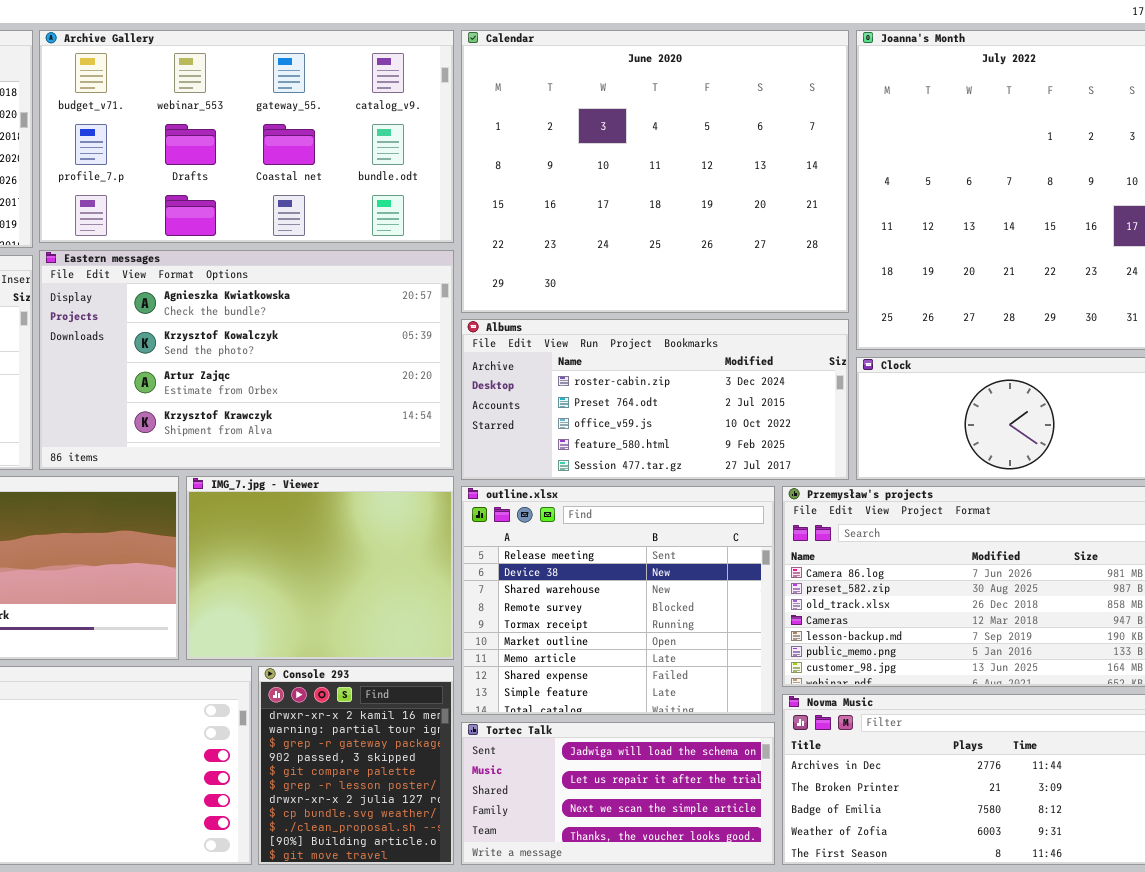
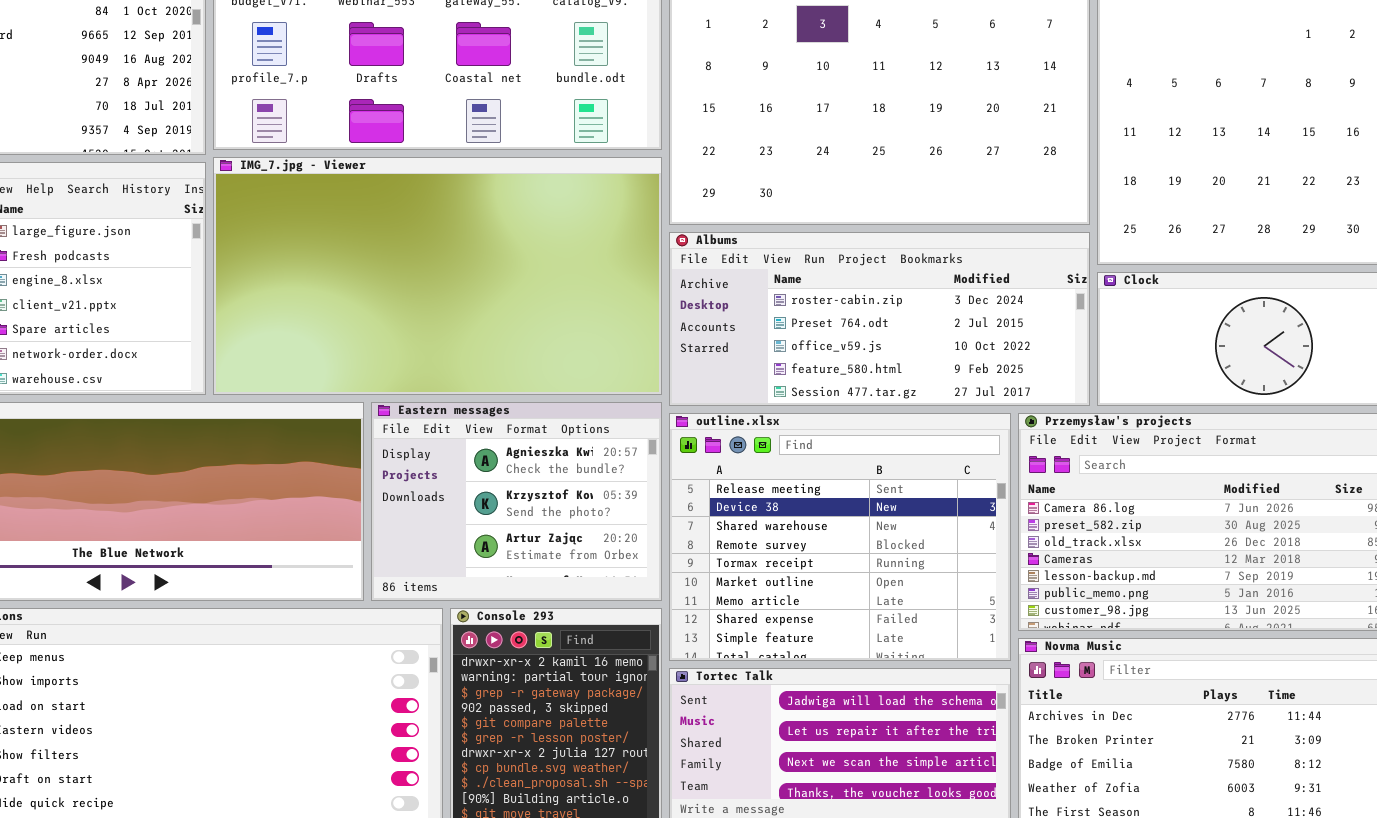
Eastern messages: [39,250,454,470] -> [371,402,662,601], moved, resized
IMG_7.jpg - Viewer: [186,476,454,660] -> [213,157,662,395], moved, resized

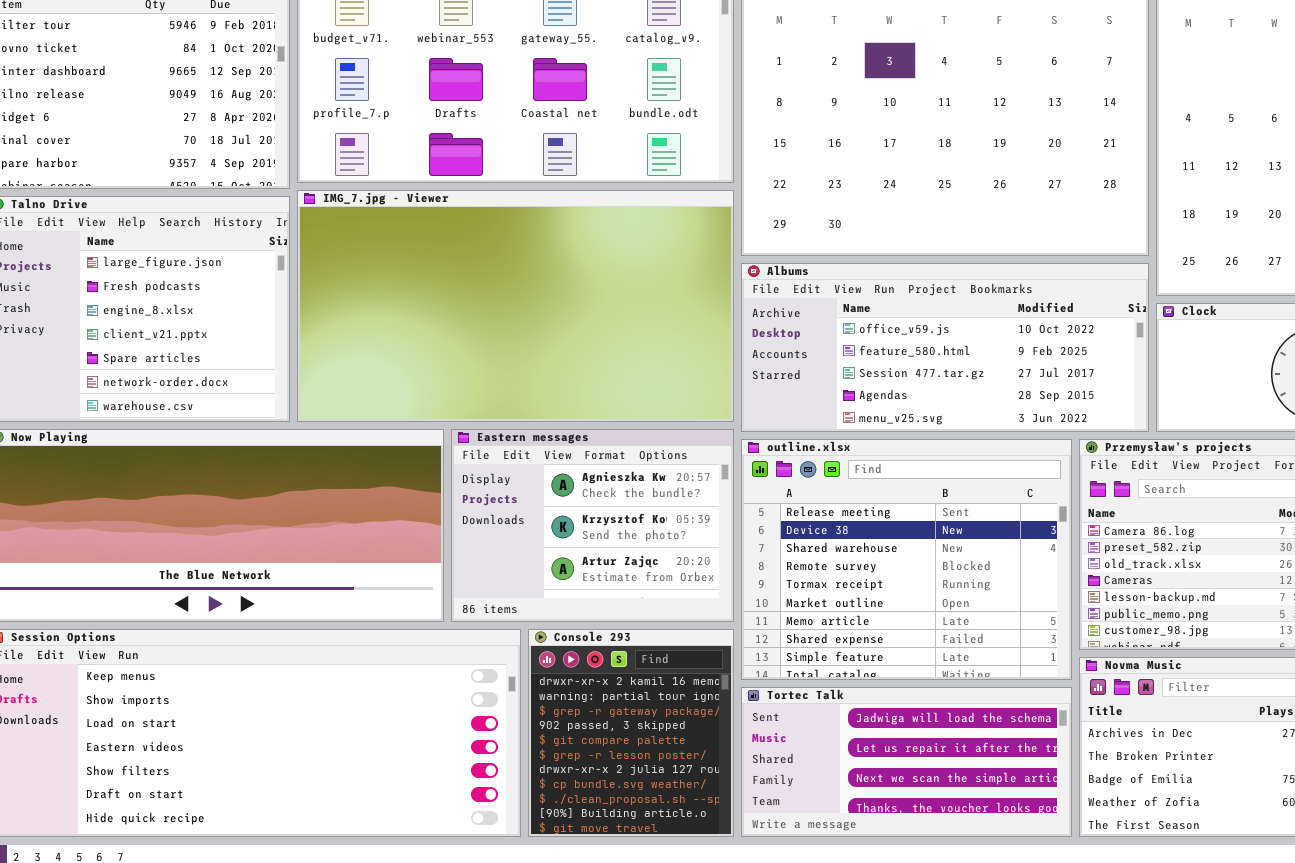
Albums: [669,232,1090,406] -> [741,263,1149,432], scrolled down 2 rows

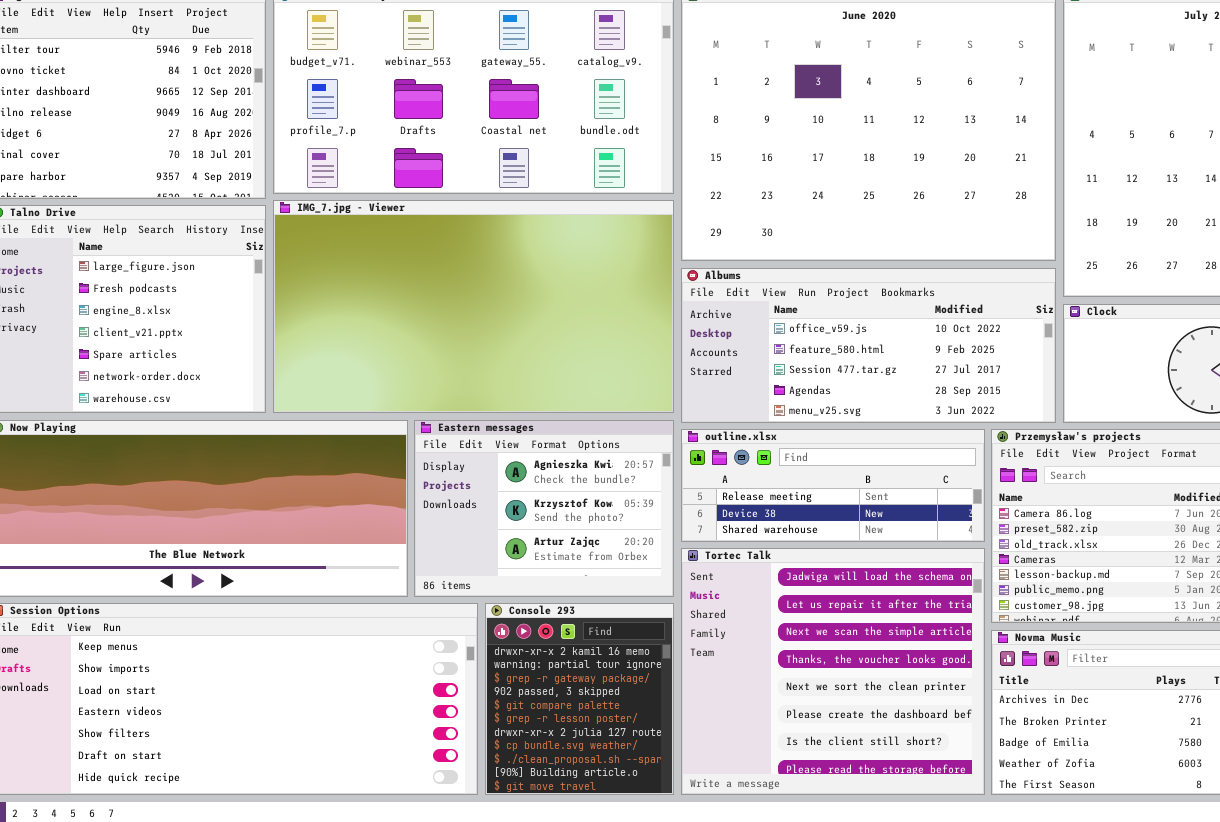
outline.xlsx: [741,439,1072,680] -> [681,429,985,542], resized
Tortec Talk: [741,687,1072,837] -> [681,548,985,795], resized

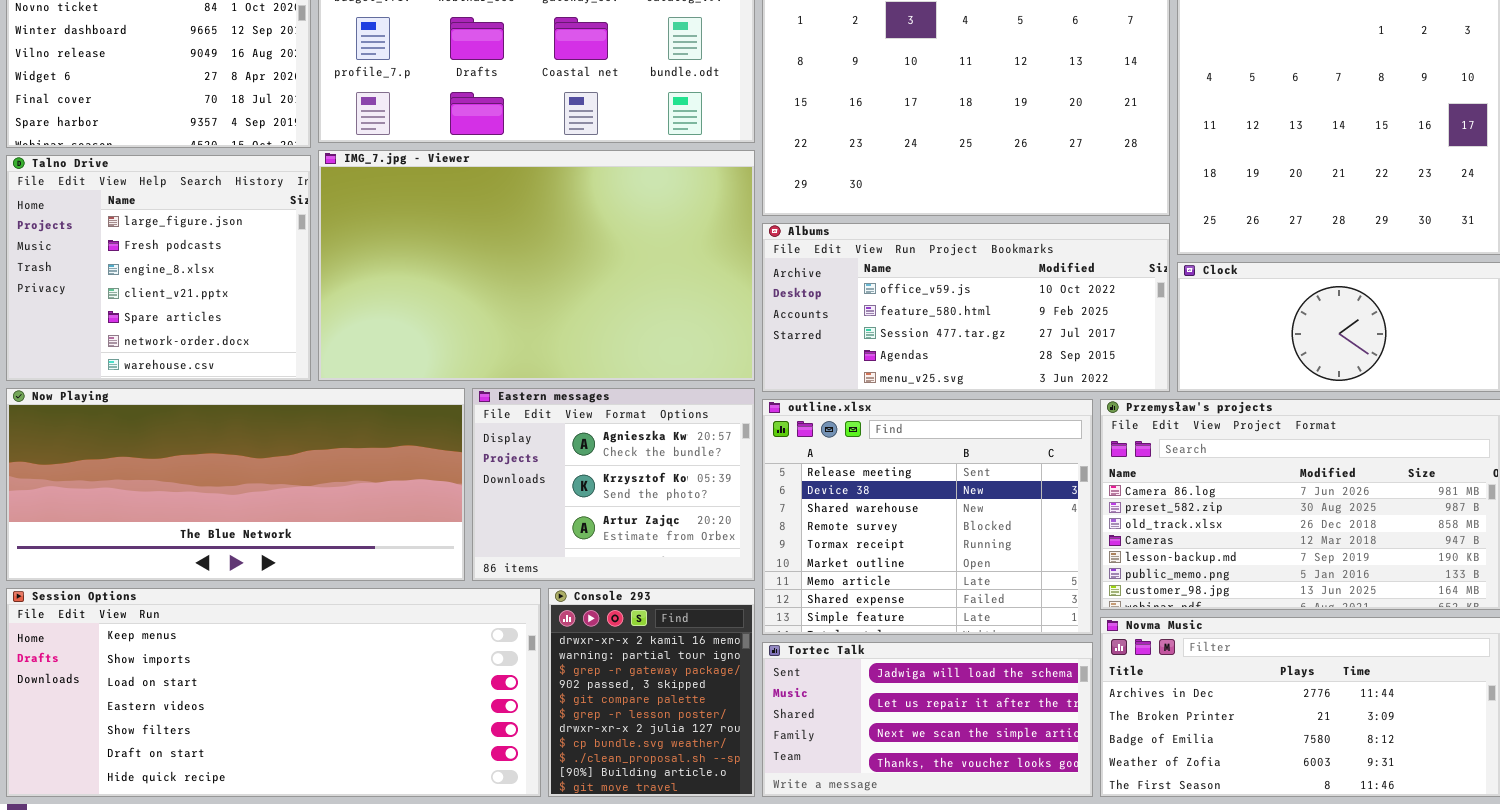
outline.xlsx: [681,429,985,542] -> [762,399,1093,635], resized
Tortec Talk: [681,548,985,795] -> [762,642,1093,797], resized

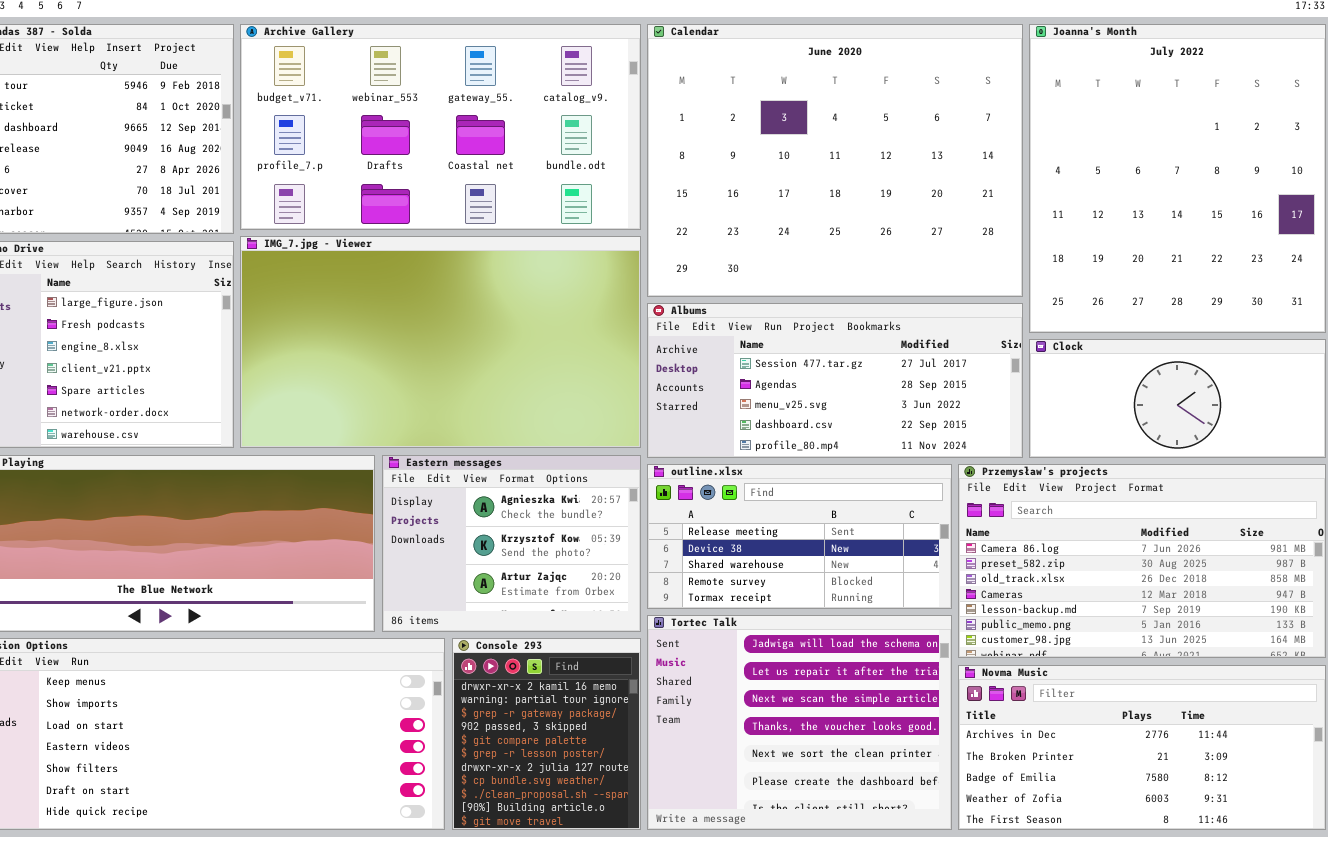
Albums: [762,223,1170,392] -> [647,303,1023,458], scrolled down 2 rows
outline.xlsx: [762,399,1093,635] -> [647,464,952,609], resized
Tortec Talk: [762,642,1093,797] -> [647,615,952,830], resized

